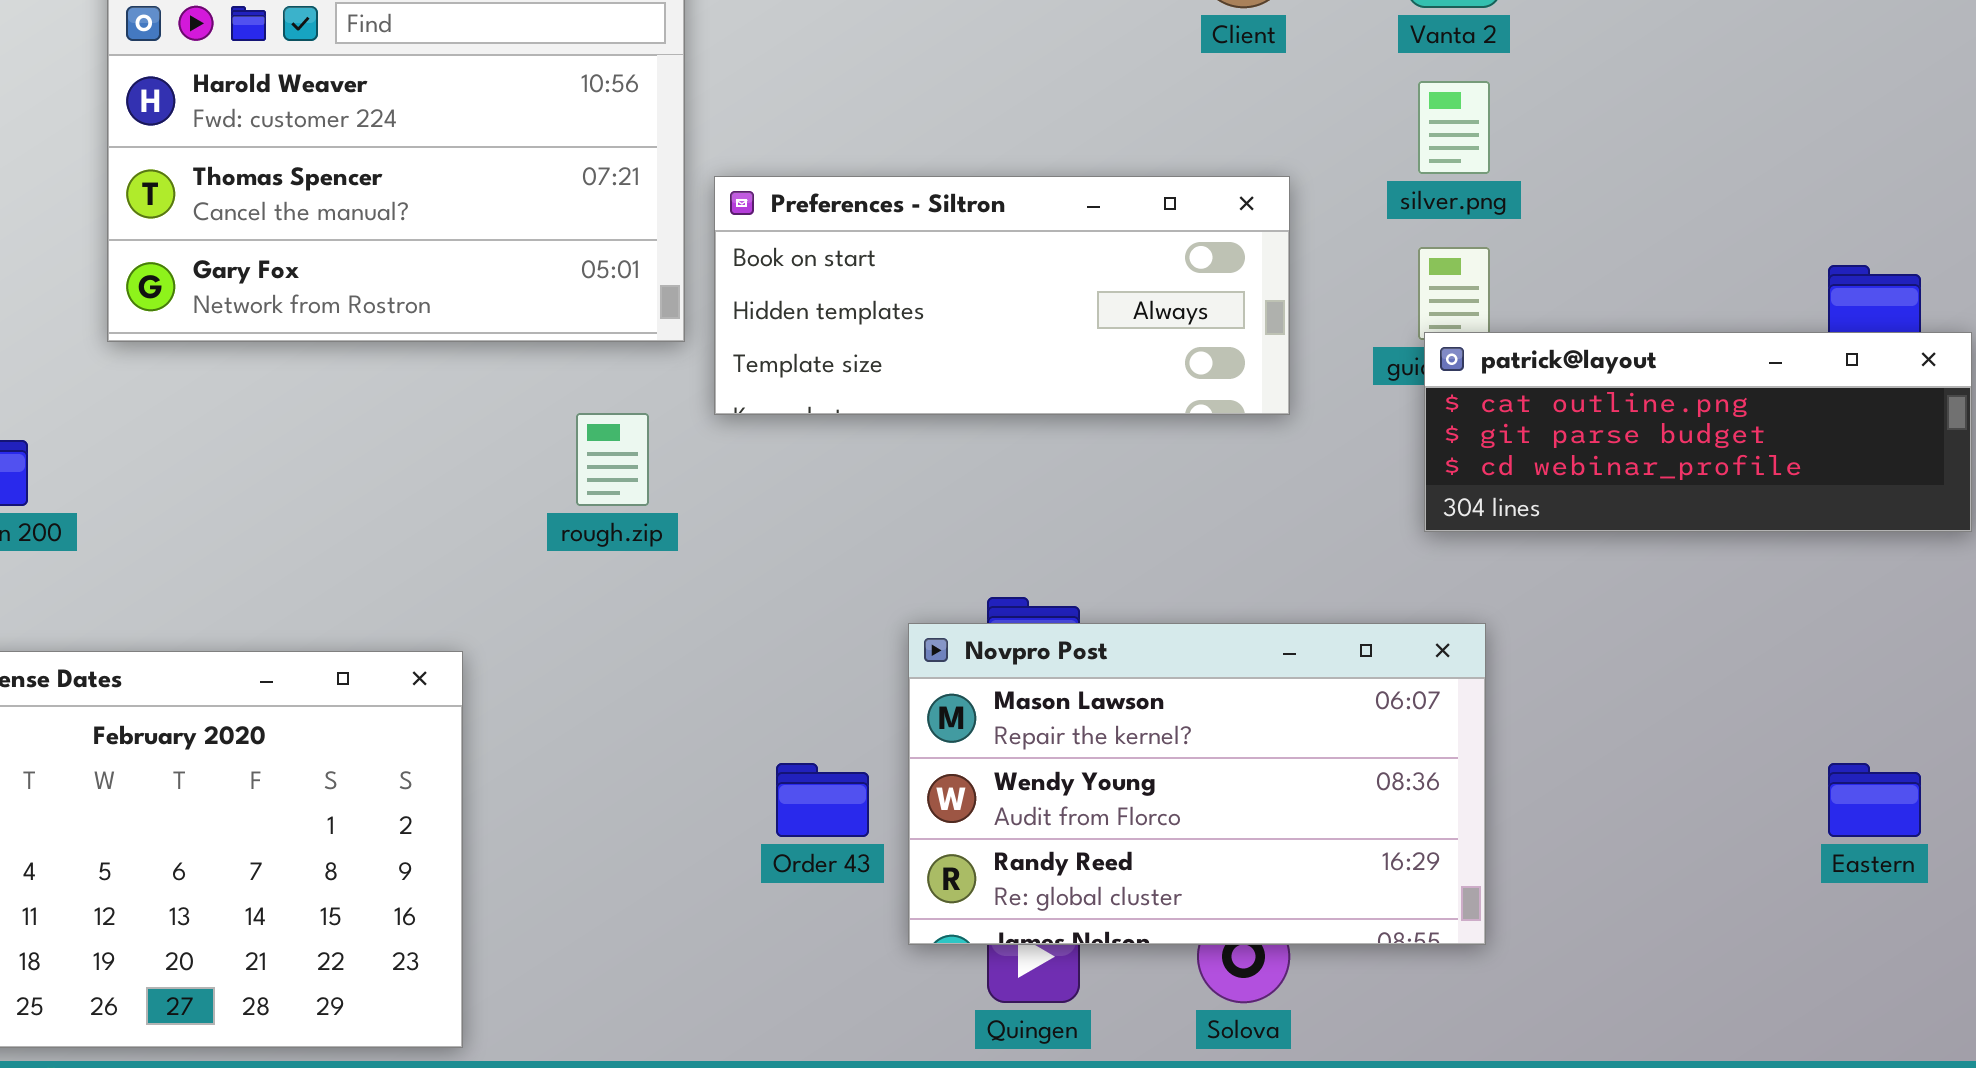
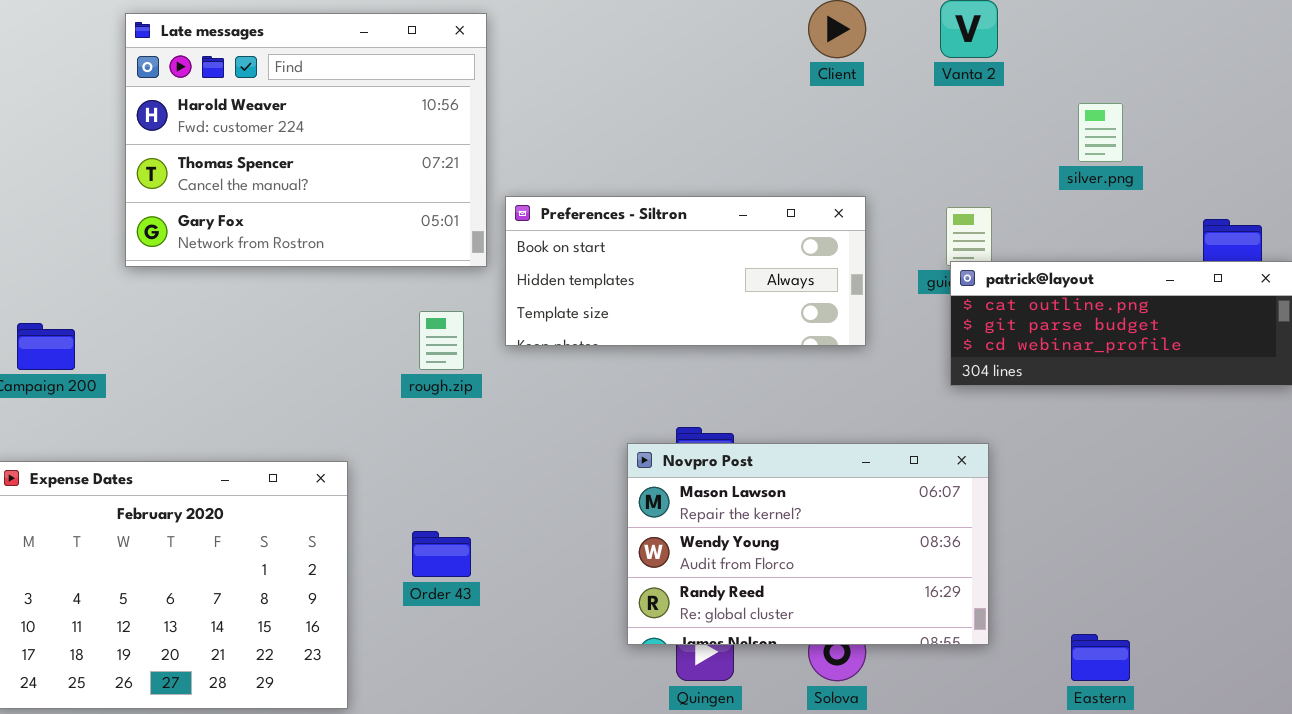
silver.png: [1418,81,1490,174] -> [1078,103,1123,162], moved
Preferences - Siltron: [714,176,1290,415] -> [505,196,866,346], moved
Order 43: [776,763,869,837] -> [412,531,471,577], moved
Eastern: [1828,763,1921,837] -> [1071,634,1130,681], moved

